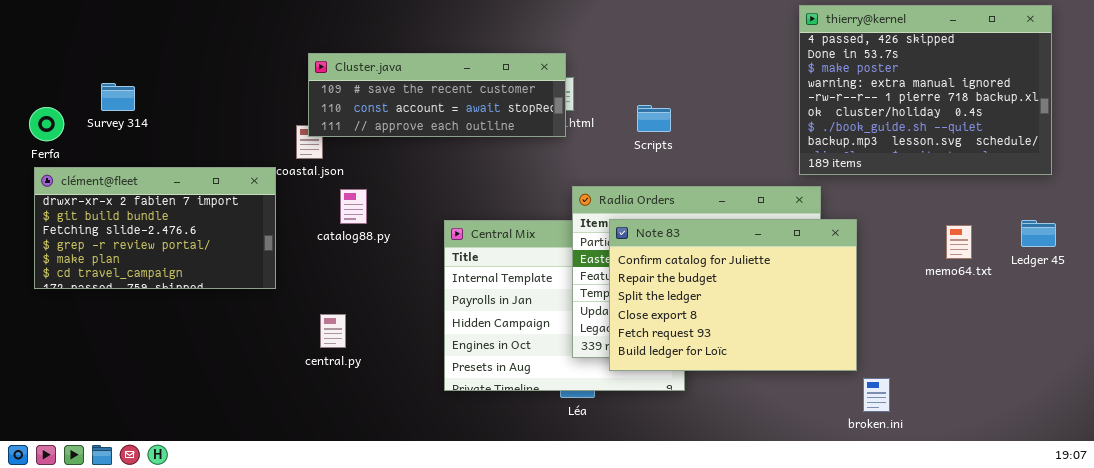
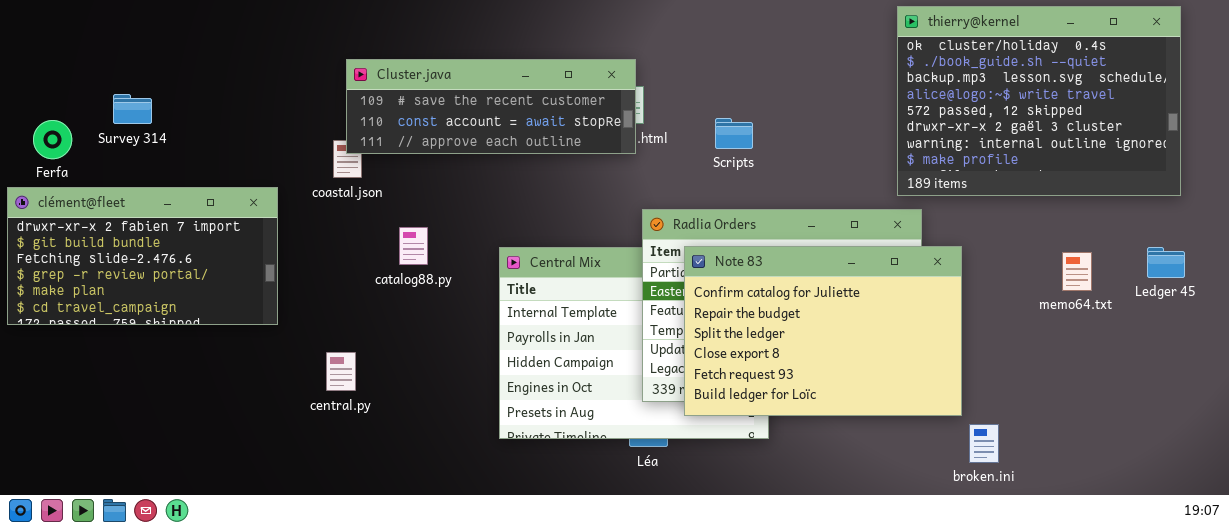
thierry@kernel: [799,5,1052,175] -> [897,6,1181,196], scrolled down 5 rows
clément@fleet: [34,167,276,289] -> [7,187,278,325], moved
catalog88.py: [340,189,367,224] -> [399,227,428,265], moved
central.py: [320,314,346,348] -> [326,352,356,391], moved

